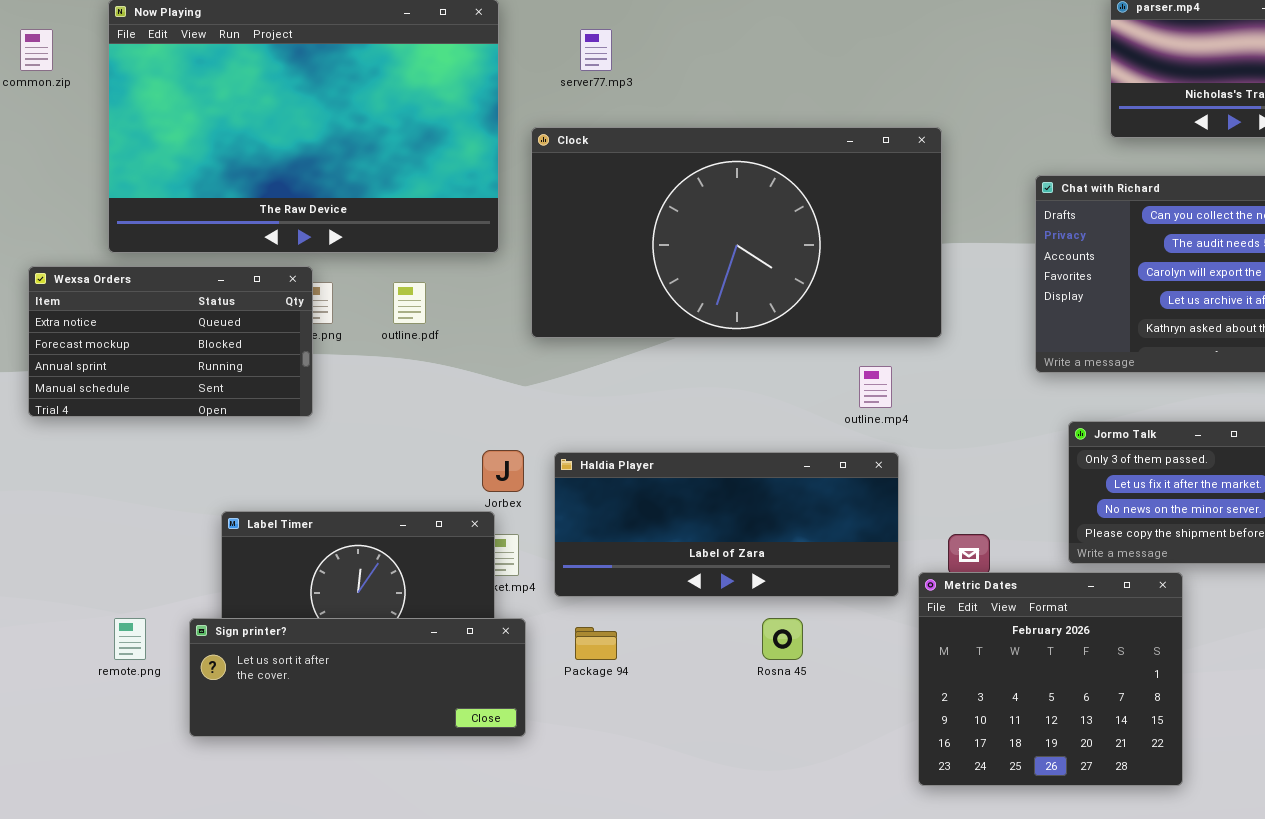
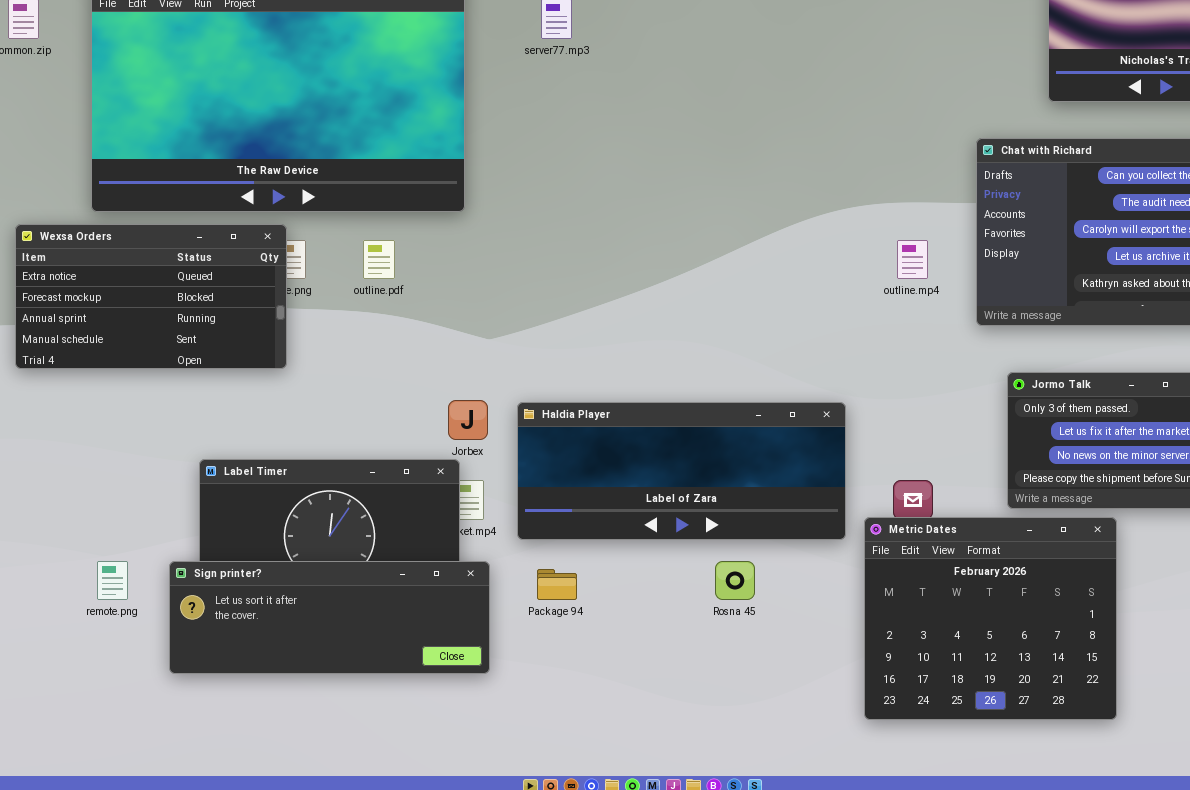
Clock: [531,127,942,338] -> none, closed
outline.mp4: [859,366,892,408] -> [897,240,928,279], moved

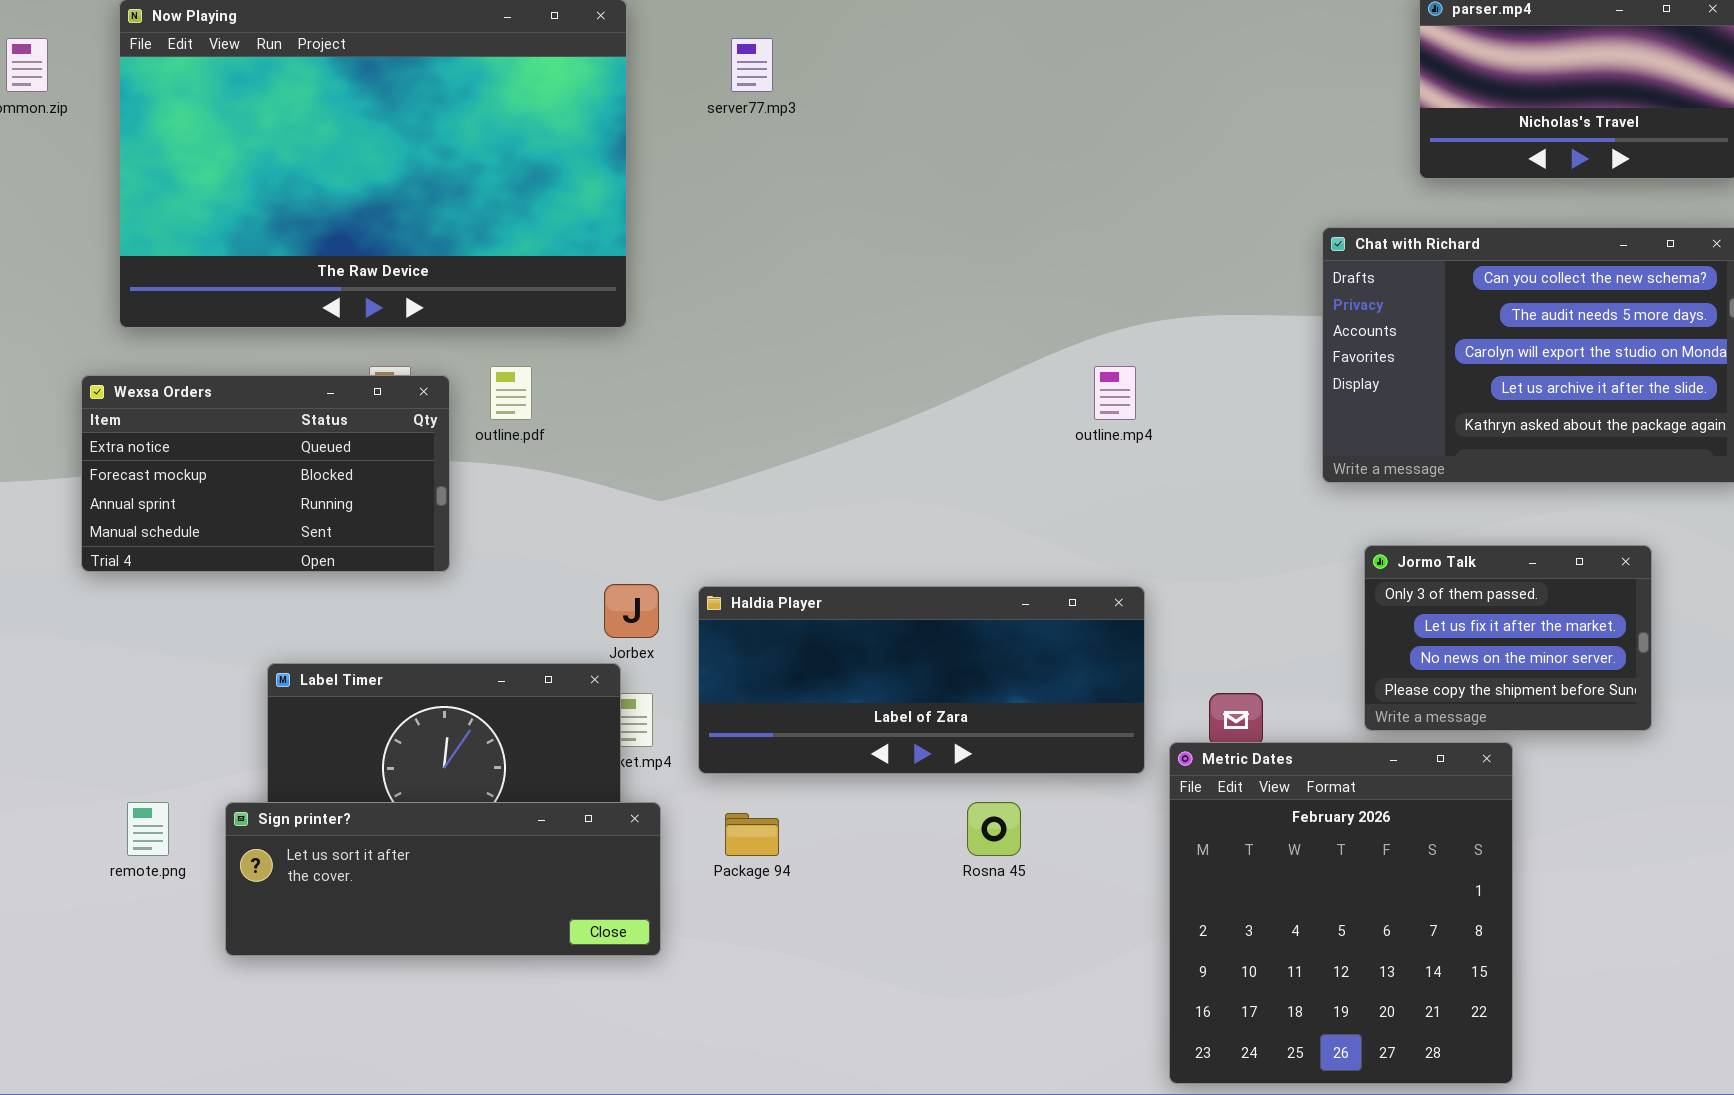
Wexsa Orders: [15,224,287,369] -> [81,375,450,572], moved
outline.mp4: [897,240,928,279] -> [1094,366,1136,420], moved
Metric Dates: [864,517,1117,720] -> [1169,742,1513,1084], resized

